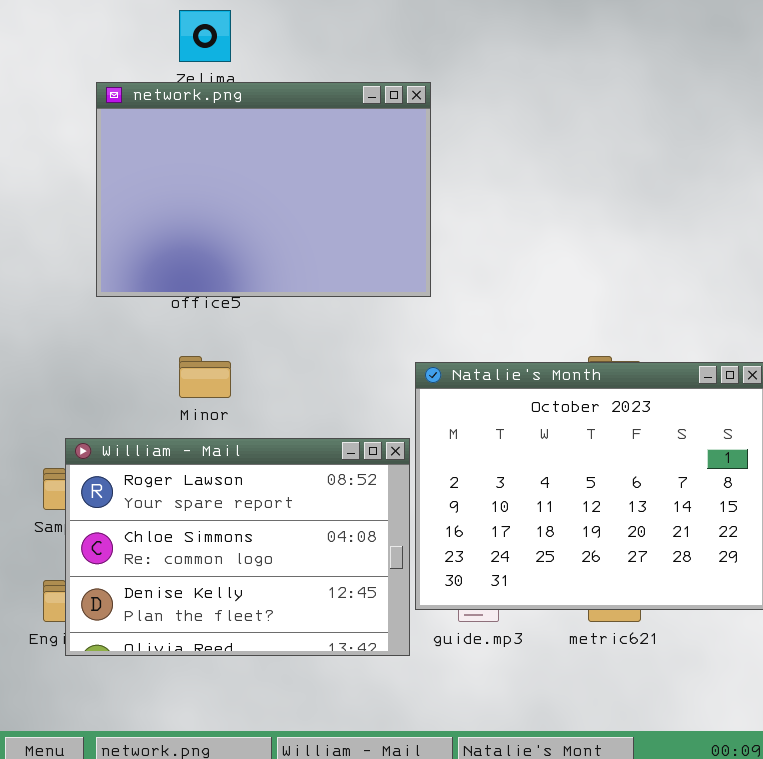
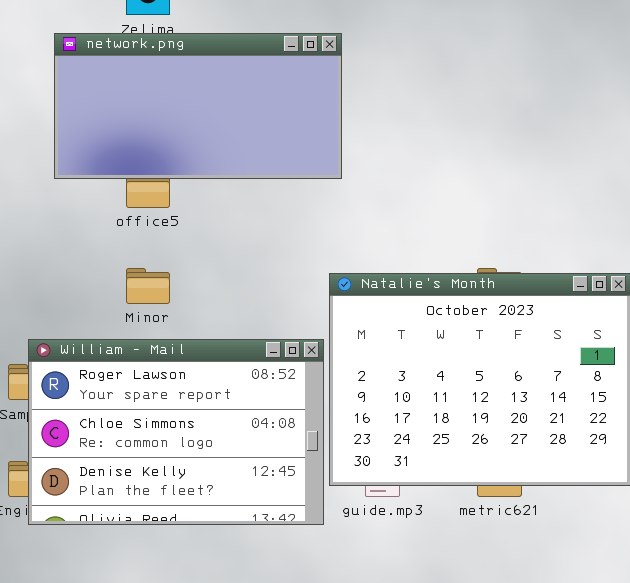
network.png: [96,82,431,297] -> [54,33,342,179], resized

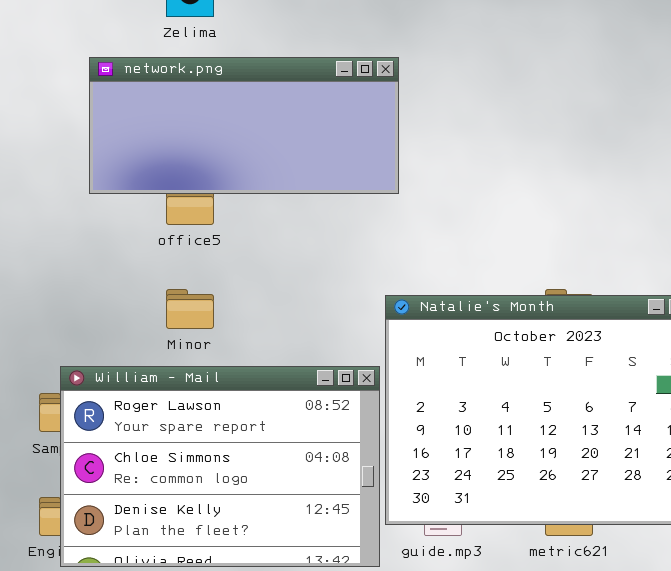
network.png: [54,33,342,179] -> [89,57,399,194], resized

